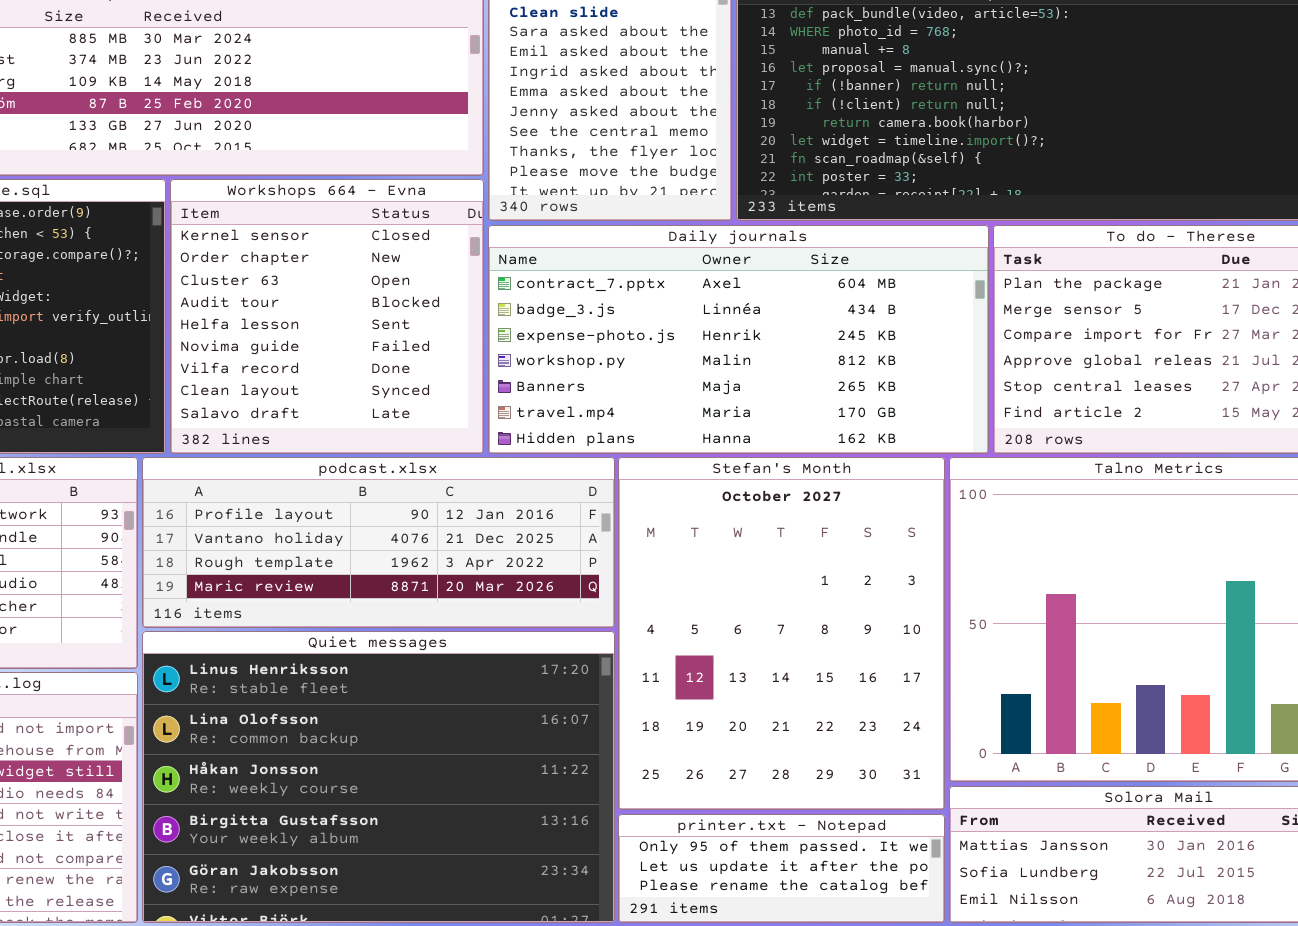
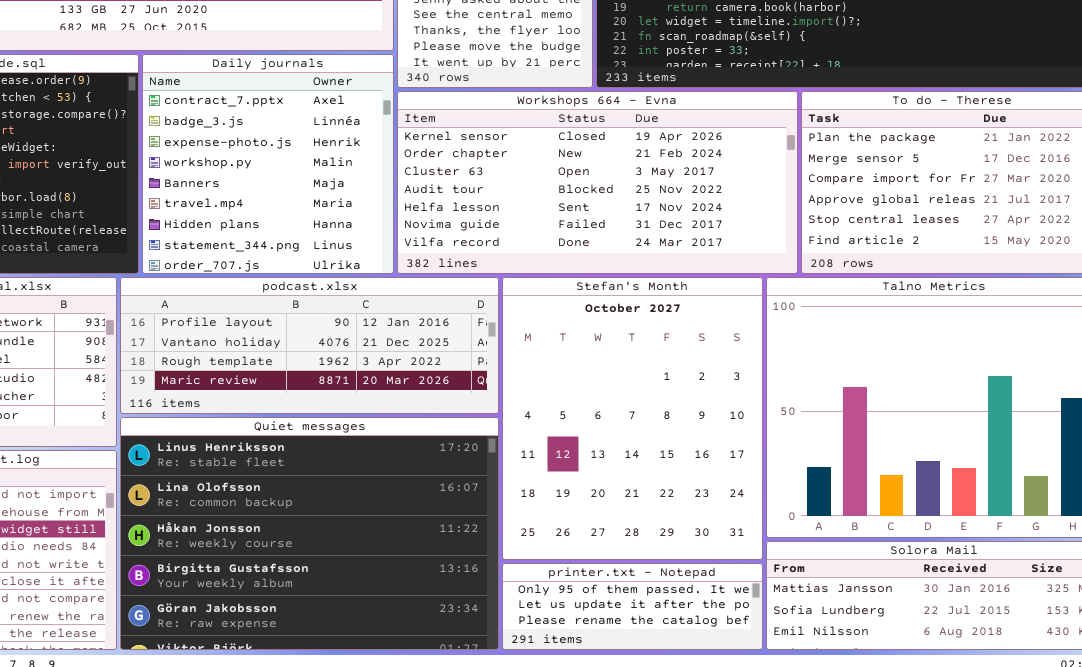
Workshops 664 - Evna: [170,179,484,454] -> [397,91,798,274], moved, resized
Daily journals: [488,225,989,454] -> [142,54,394,274], moved, resized

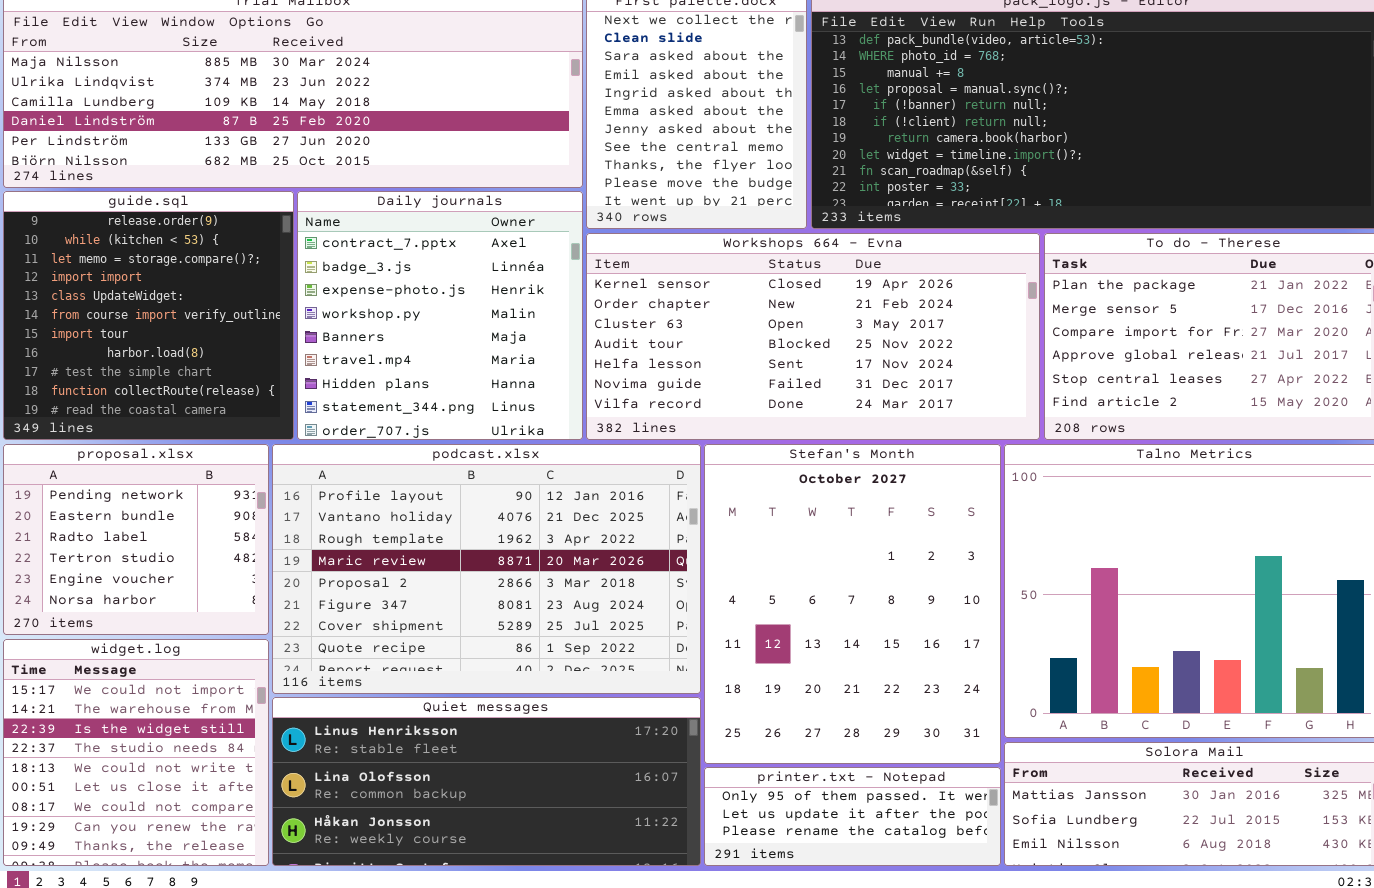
podcast.xlsx: [120,277,499,414] -> [272,444,701,694], resized
Quiet messages: [120,417,499,650] -> [272,697,701,866], resized

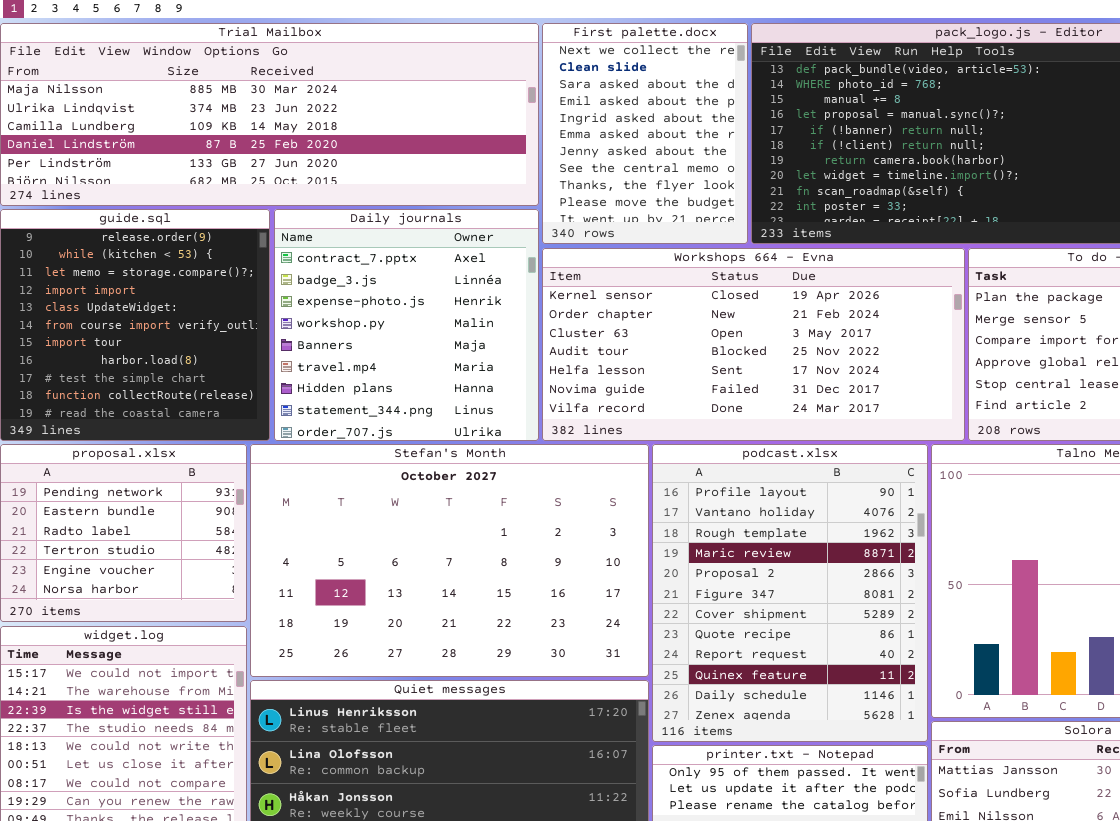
podcast.xlsx: [272,444,701,694] -> [652,444,928,742], moved, resized
Stefan's Month: [704,444,1001,764] -> [250,444,649,677], moved, resized

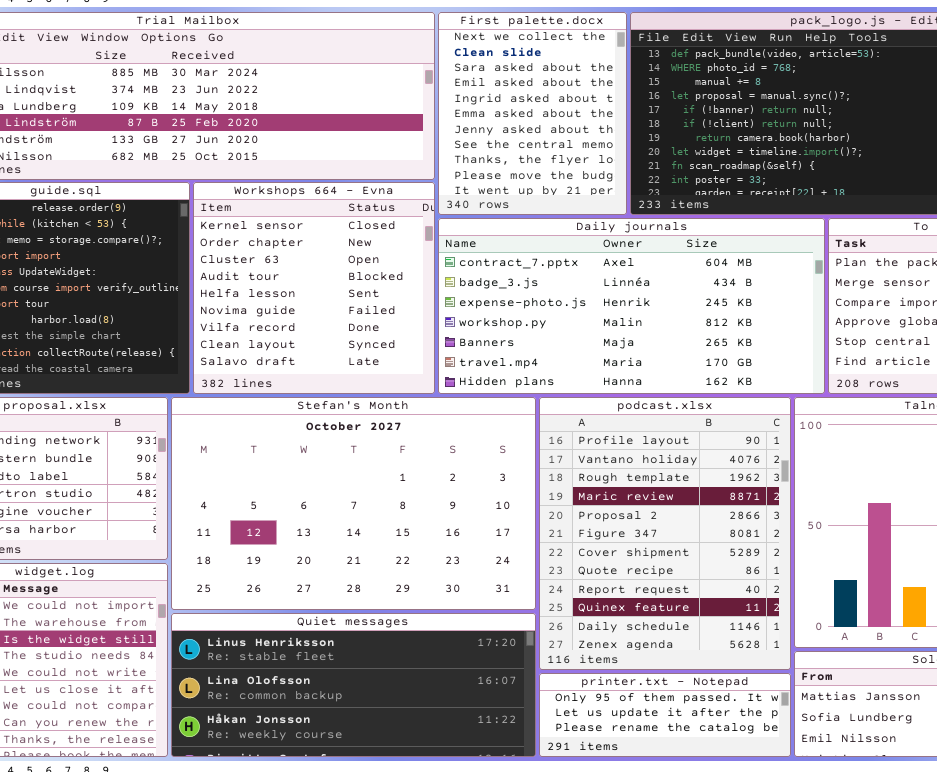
Daily journals: [274,209,539,441] -> [438,218,825,394], moved, resized
Workshops 664 - Evna: [542,248,965,441] -> [193,182,435,394], moved, resized

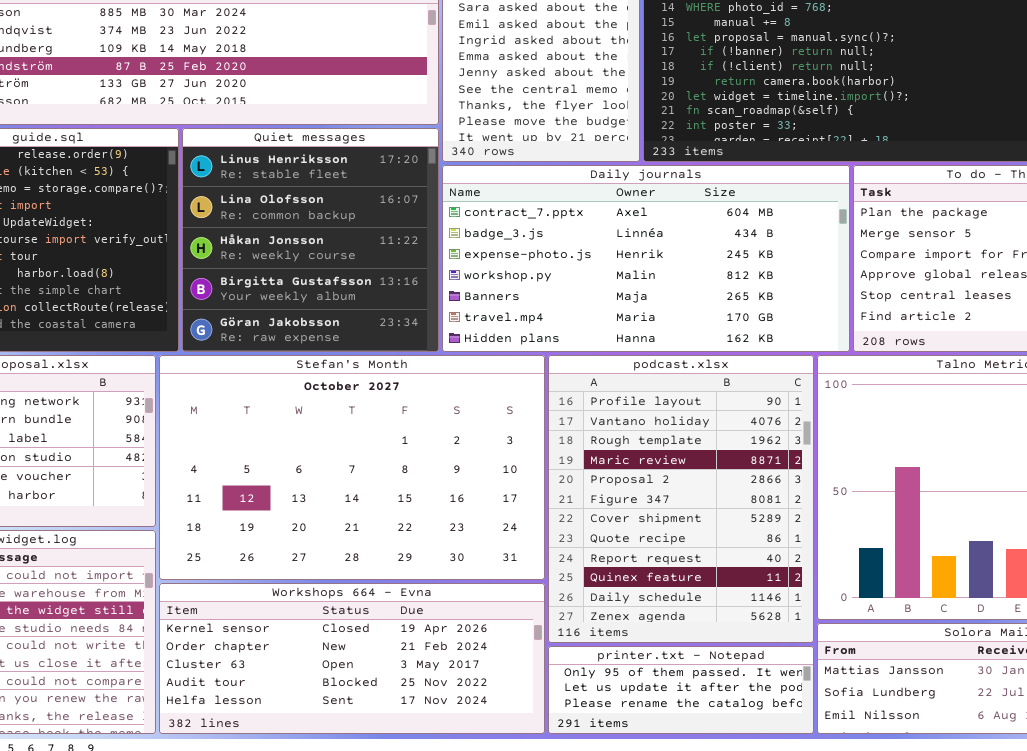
Workshops 664 - Evna: [193,182,435,394] -> [159,583,545,734], moved, resized
Quiet messages: [171,613,536,757] -> [182,128,439,352], moved, resized

